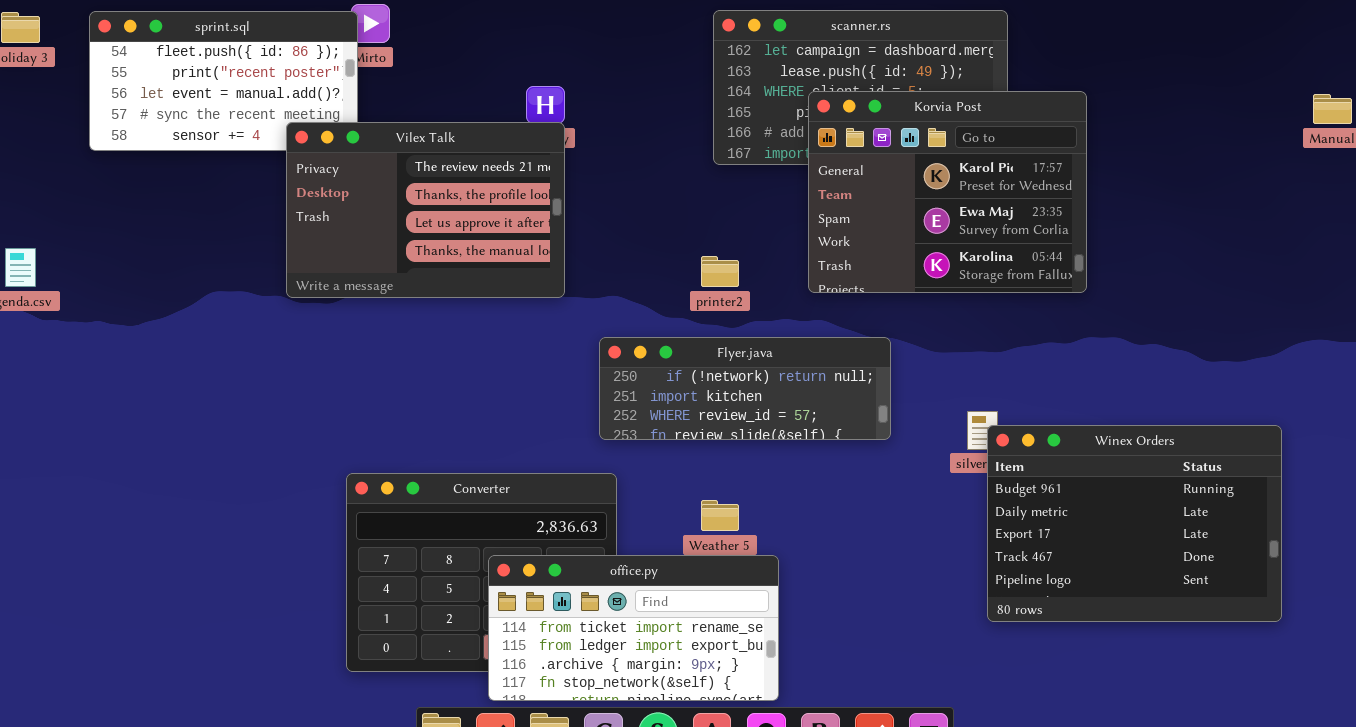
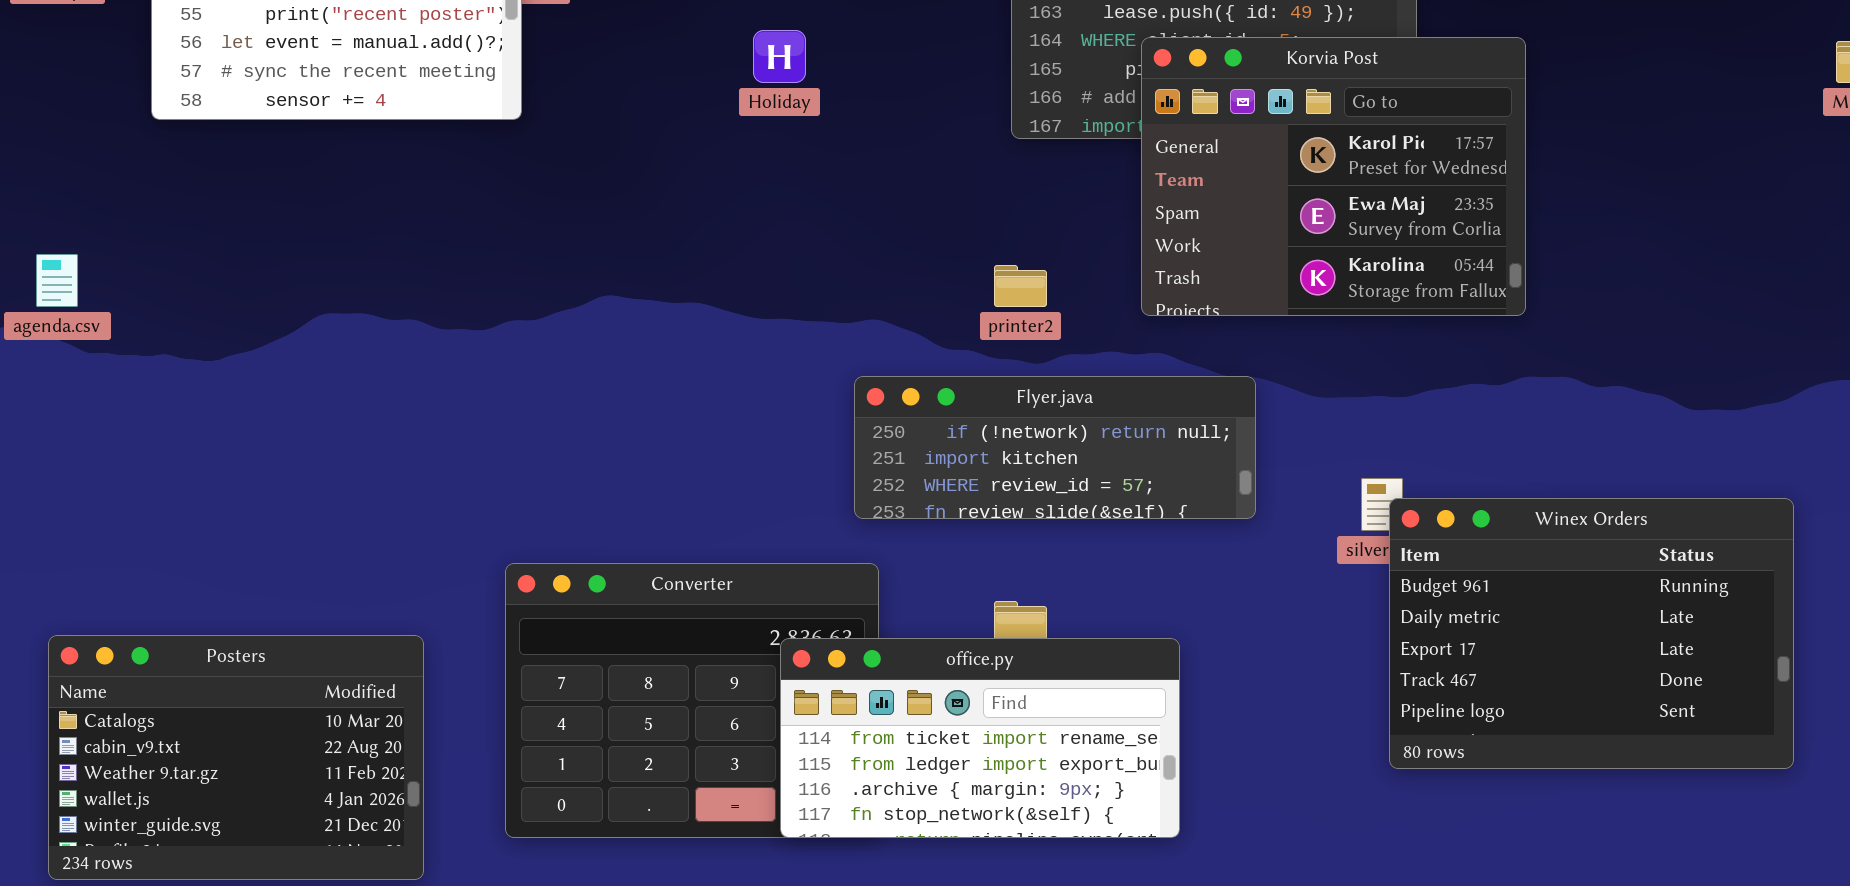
Vilex Talk: [286,122,565,298] -> none, closed
Posters: none -> [48,635,424,880], opened
office.py: [488,555,779,701] -> [780,638,1180,838], moved

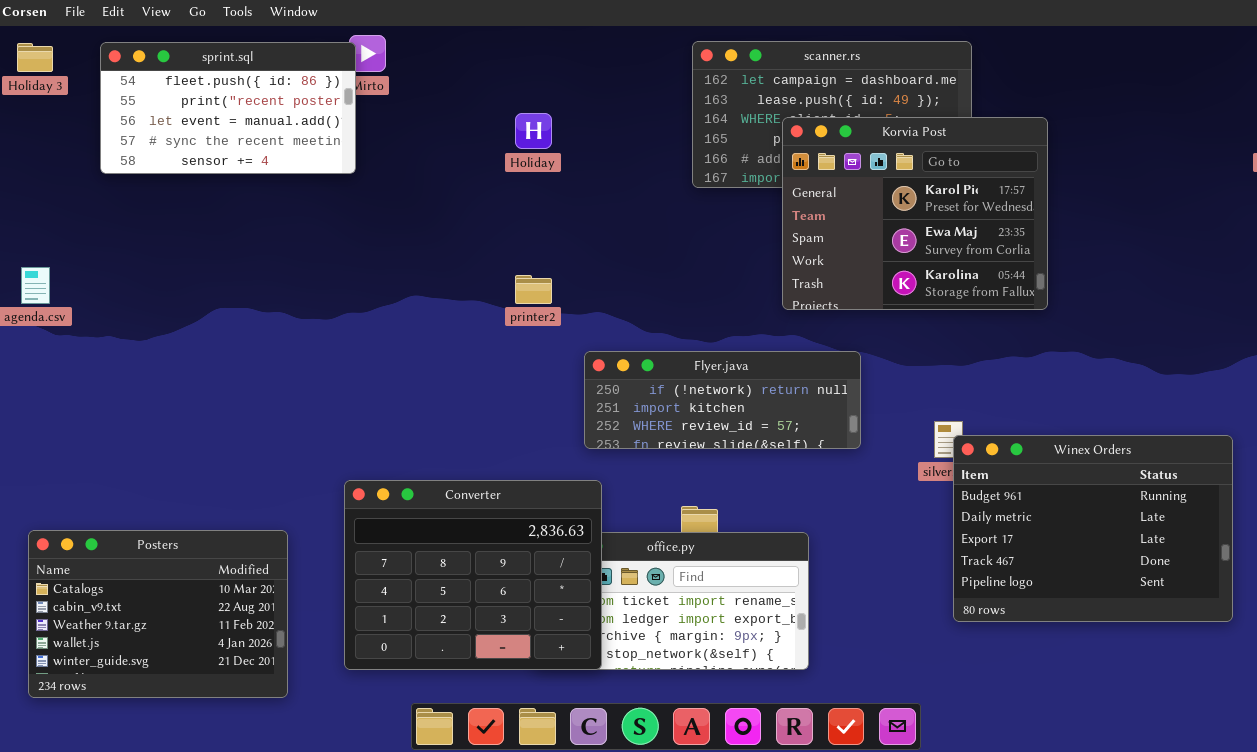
printer2: [994,265,1047,307] -> [515,275,552,304], moved
Converter: [505,563,879,838] -> [344,480,602,670], raised

